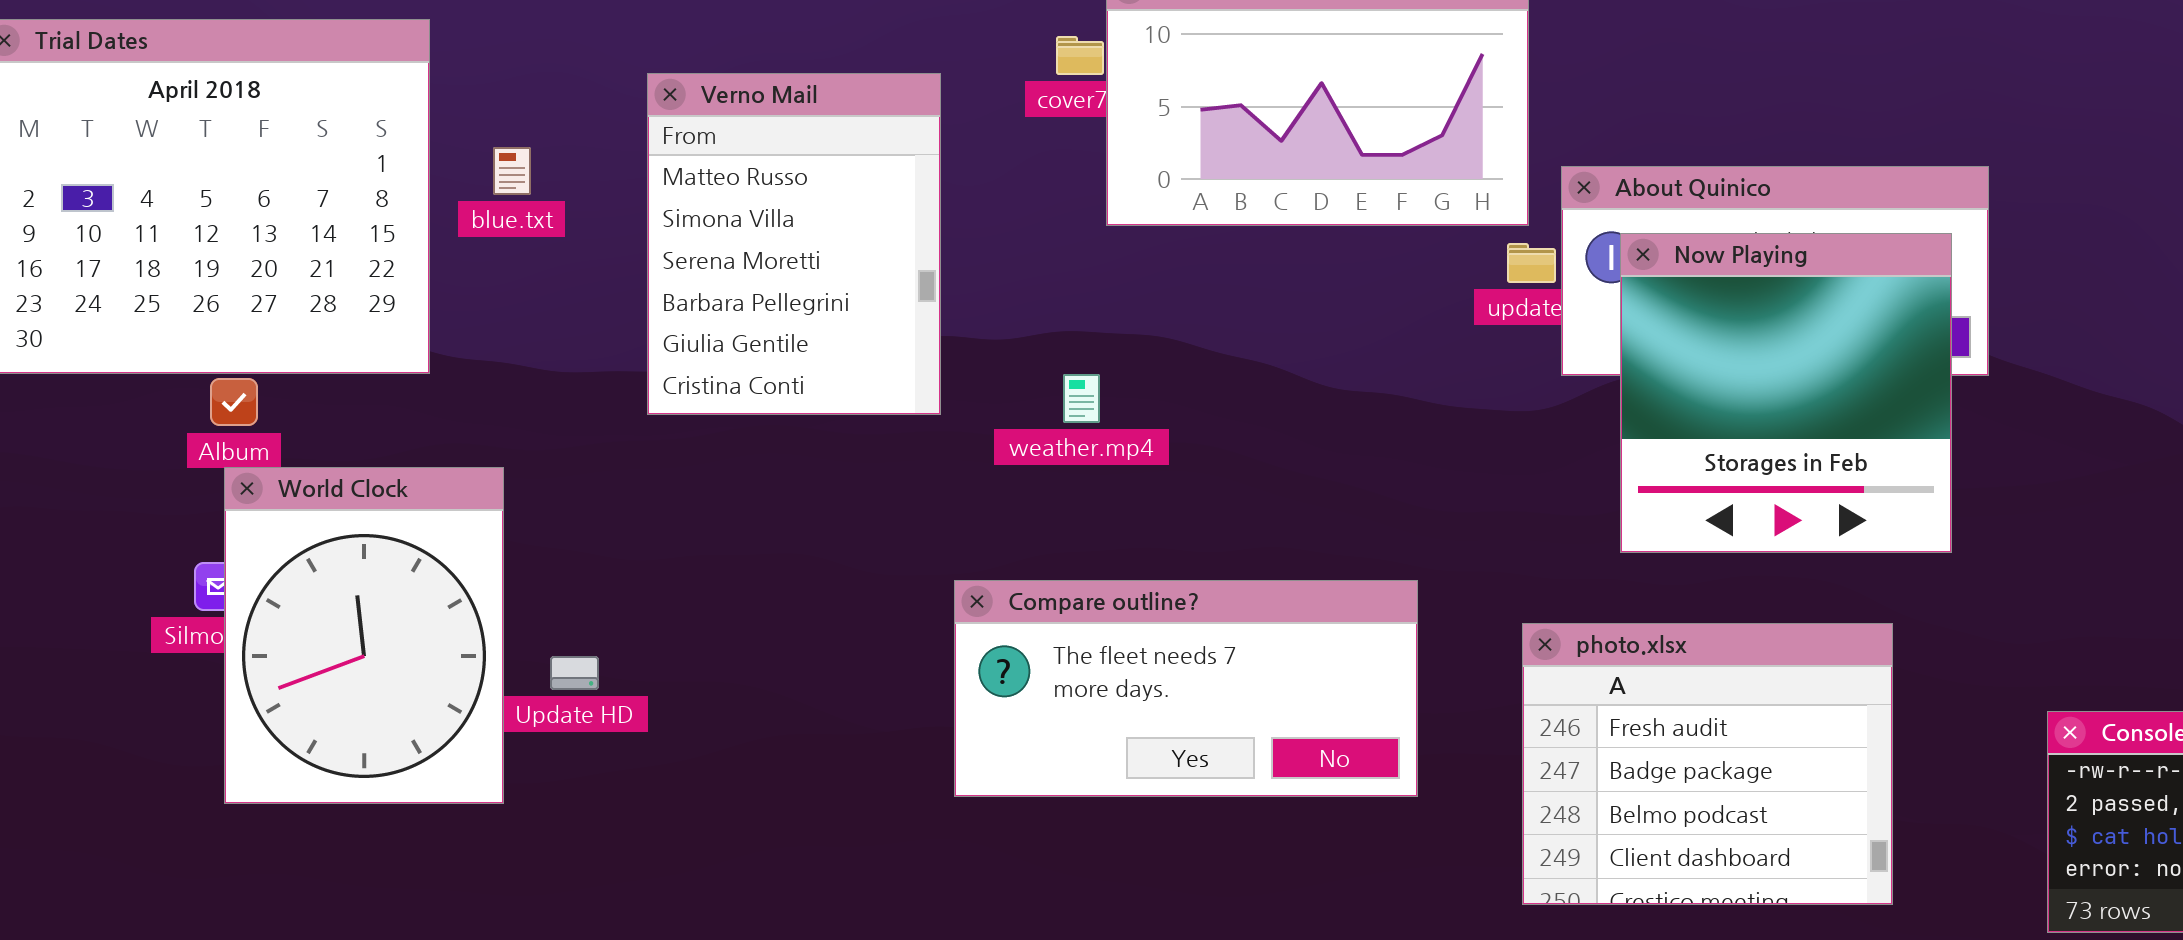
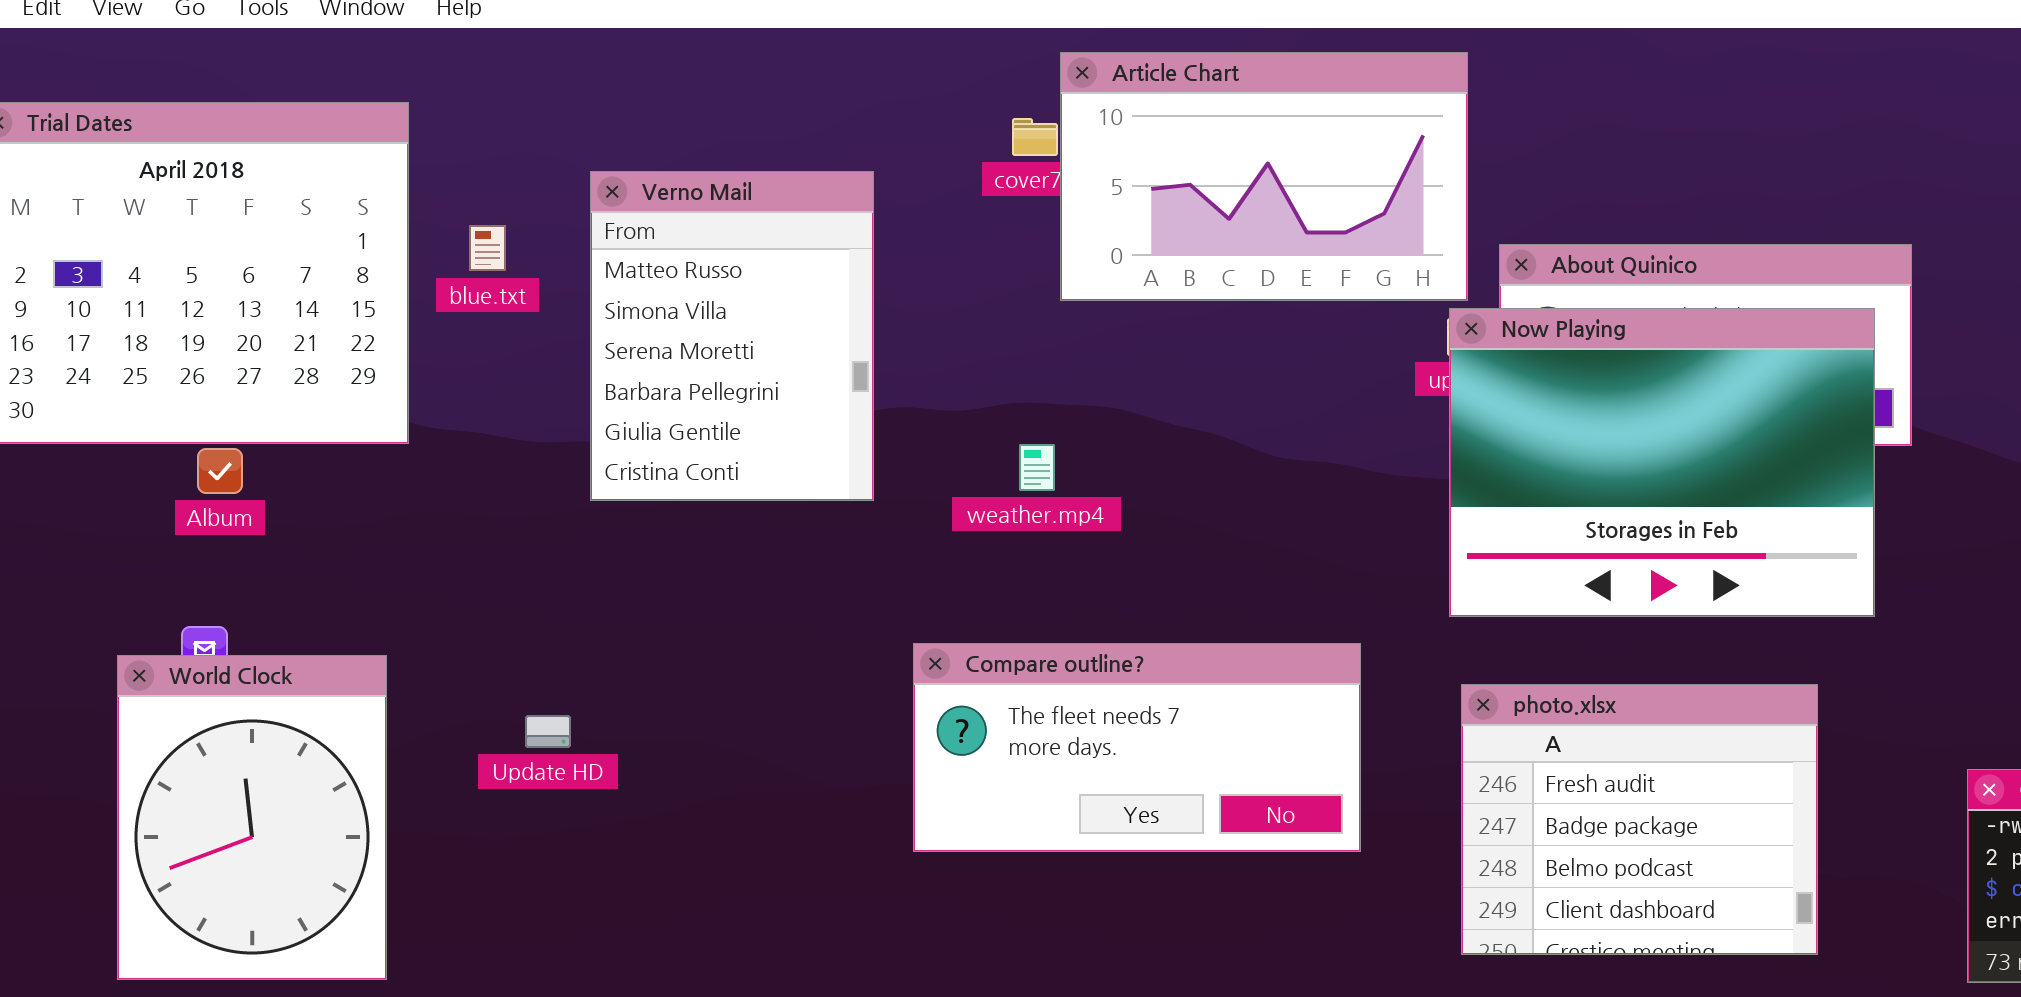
Verno Mail: [647,73,941,415] -> [590,171,874,501], moved
Now Playing: [1620,233,1952,553] -> [1449,308,1875,617], resized
World Clock: [224,467,504,804] -> [117,655,387,980], moved

